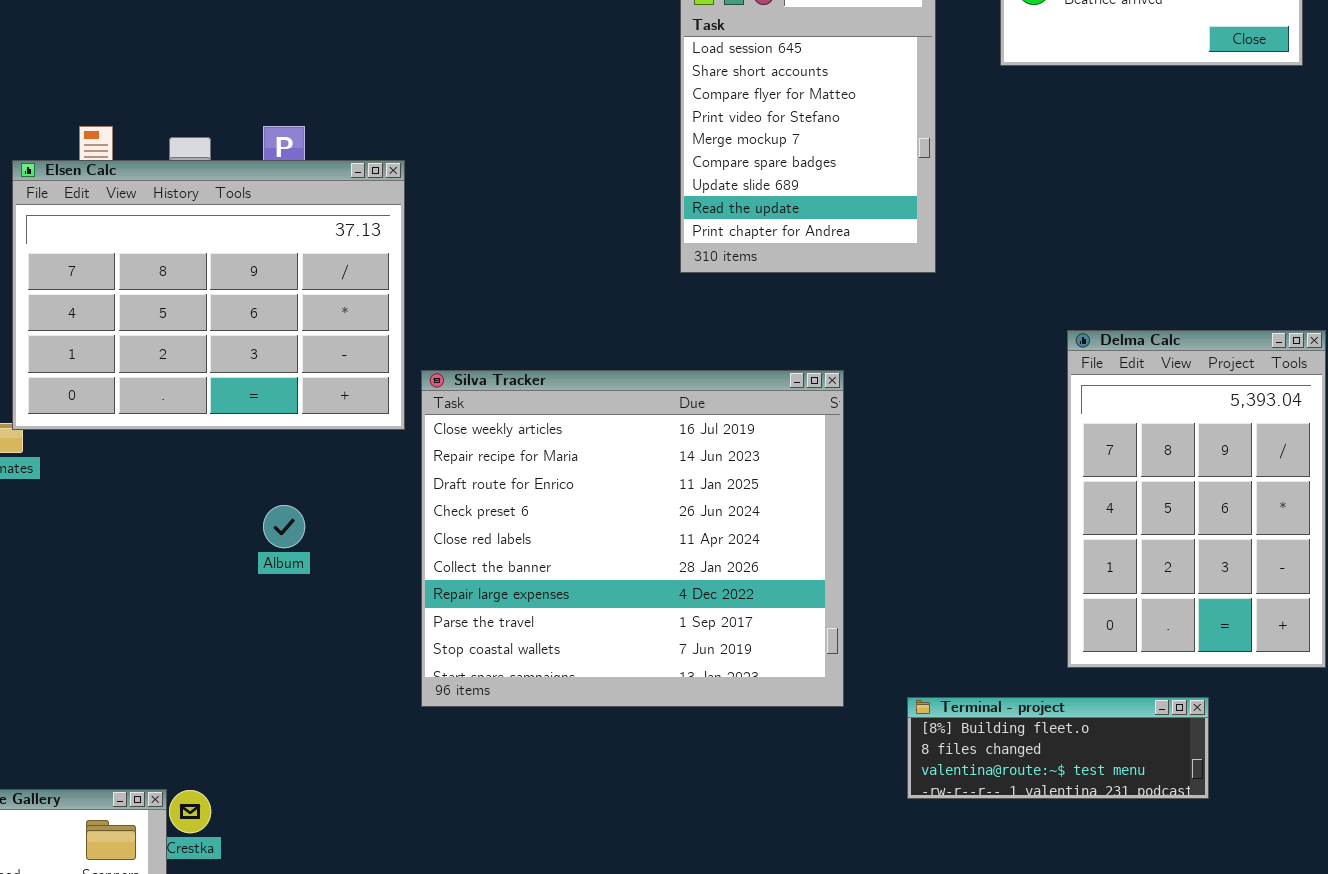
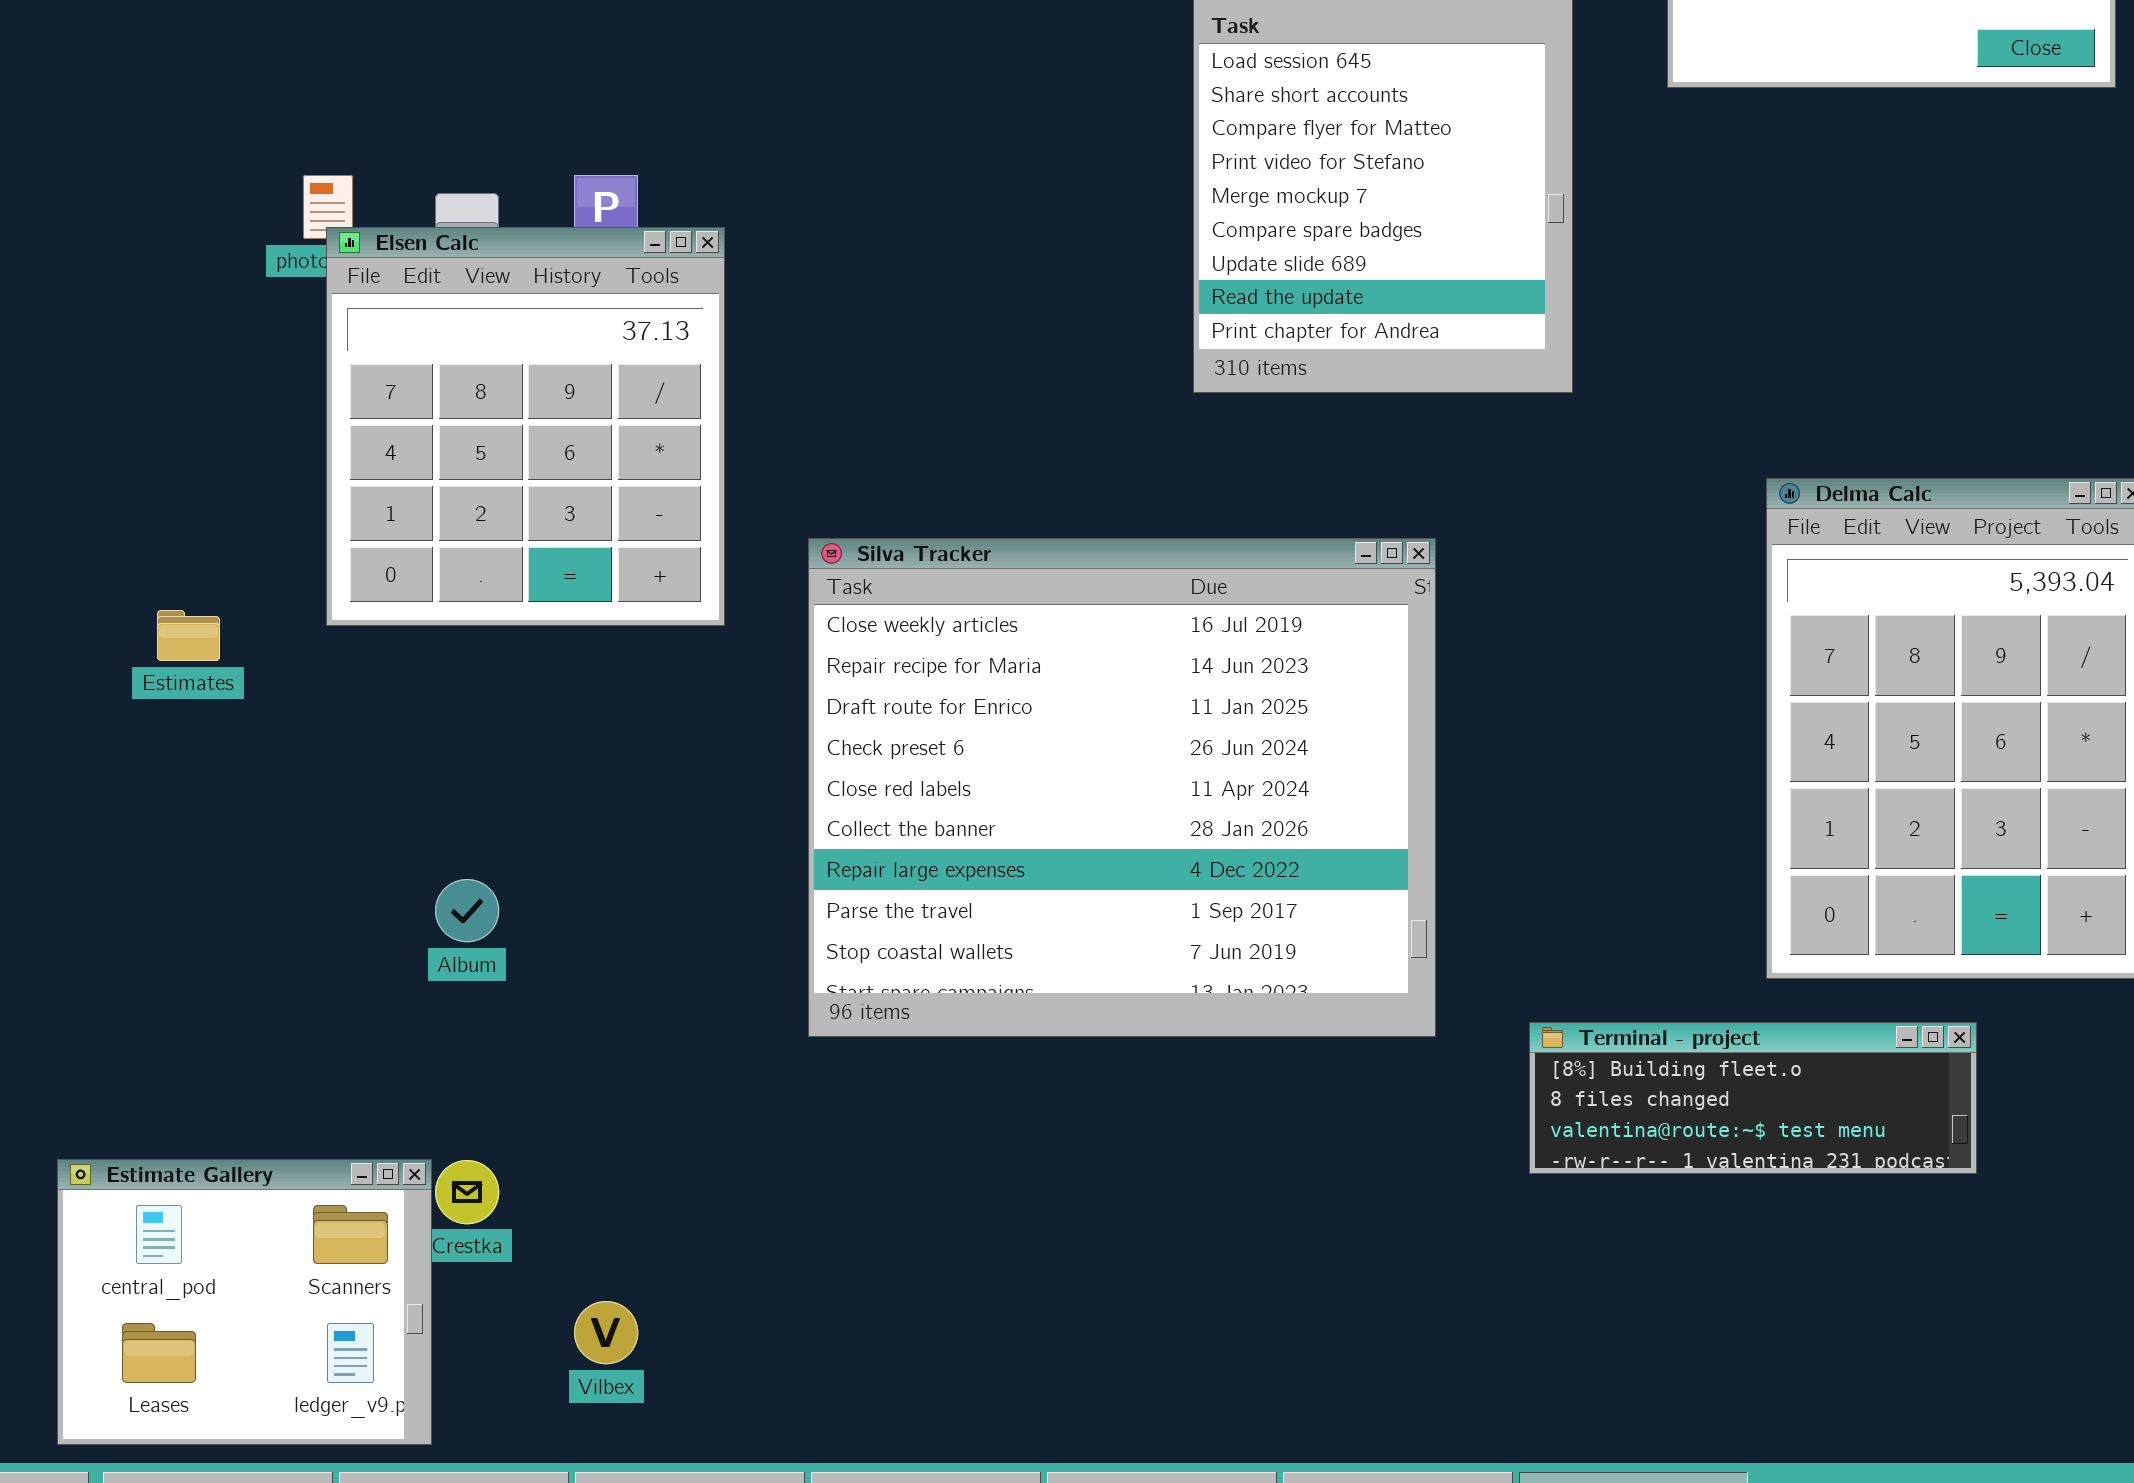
Elsen Calc: [12,160,405,430] -> [326,227,725,626], moved, resized
Album: [263,505,305,548] -> [435,879,499,942], moved

